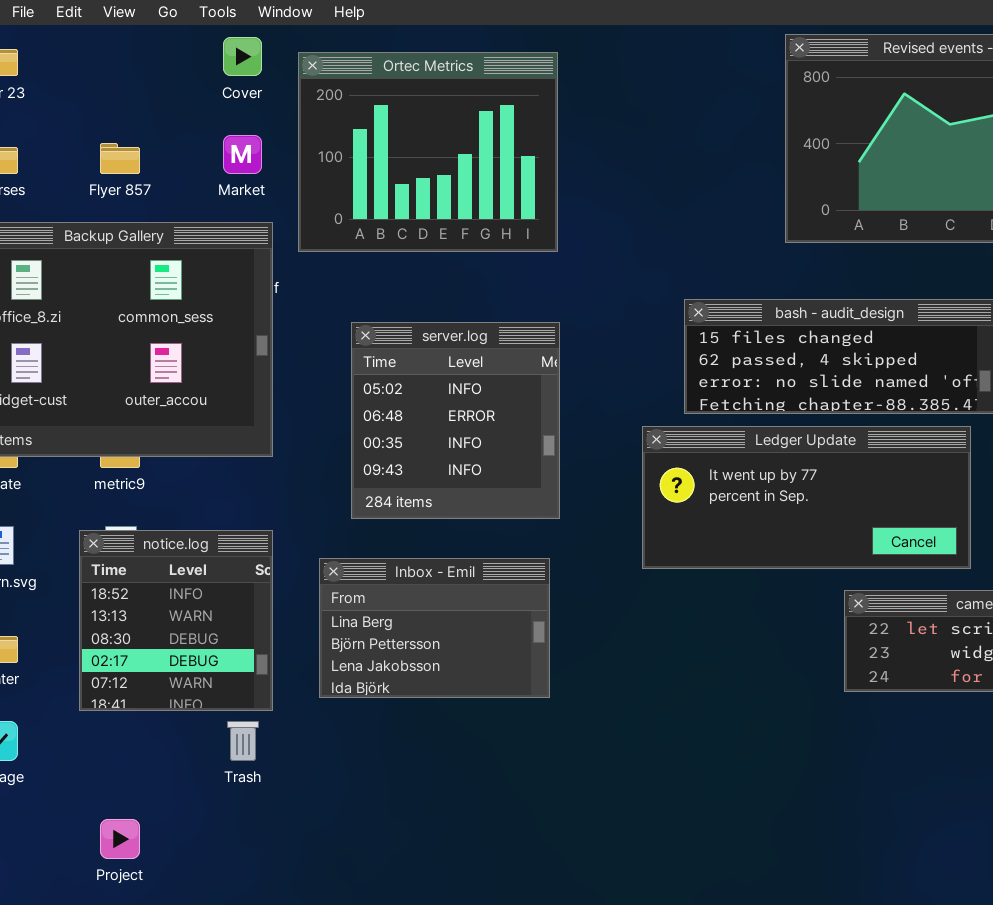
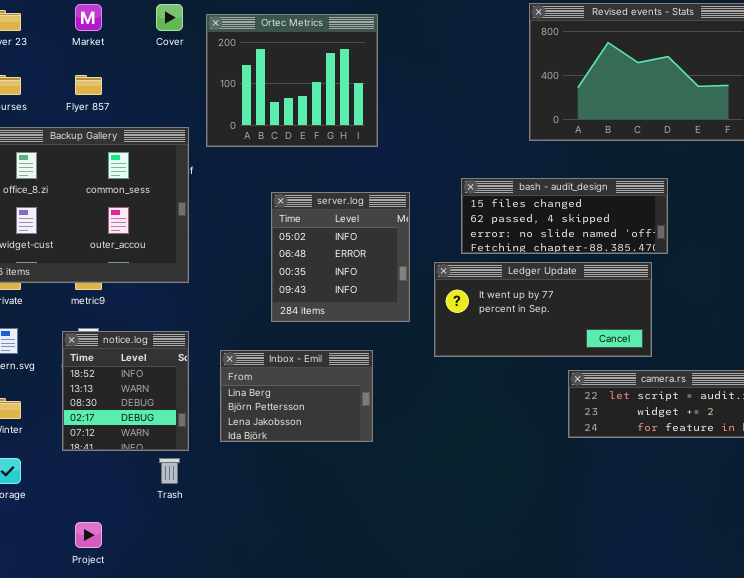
Market: [223,135,262,174] -> [75,4,102,31], moved
server.log: [351,322,560,519] -> [271,192,410,322], moved

